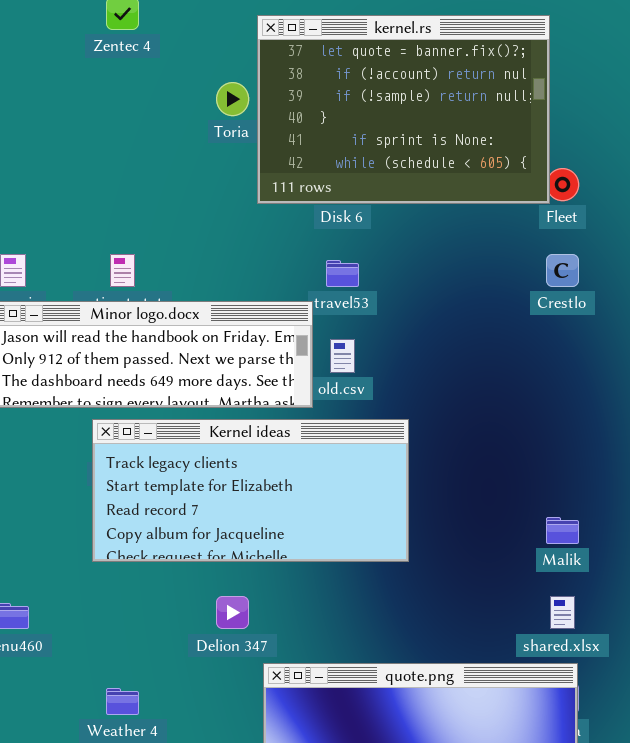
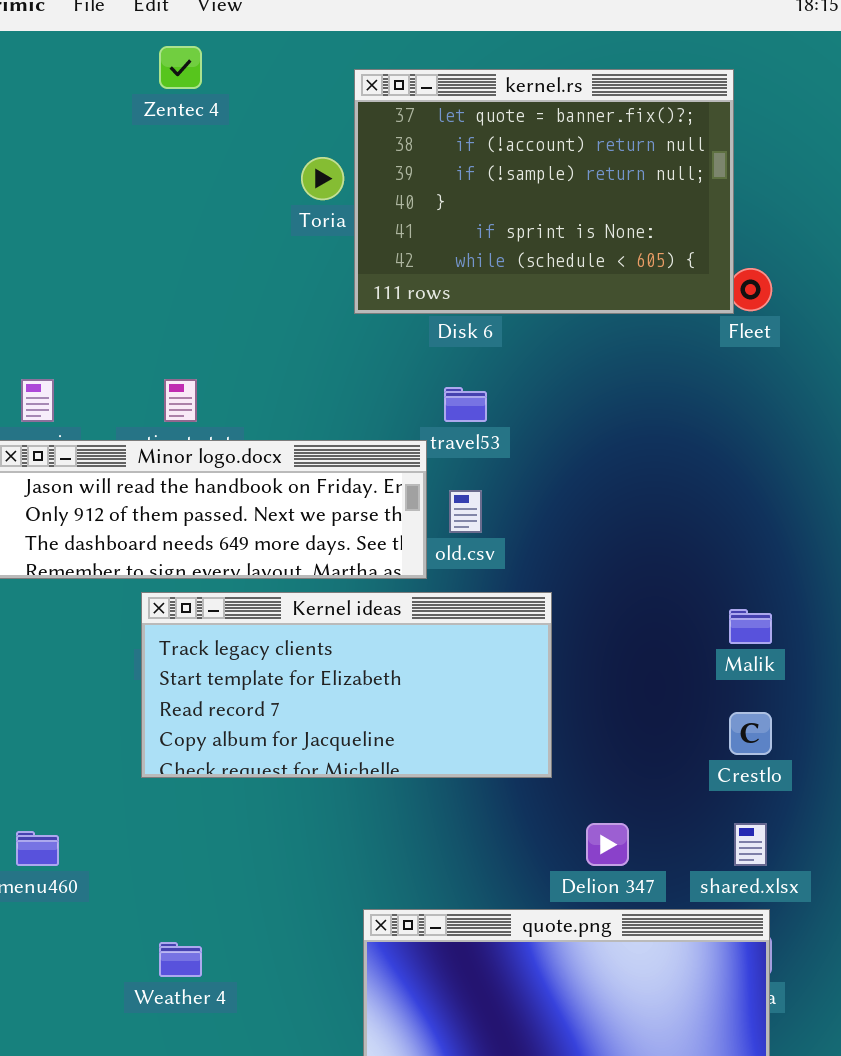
Crestlo: [546,254,579,287] -> [729,712,772,755], moved
Malik: [546,517,579,544] -> [729,609,772,644], moved
Delion 347: [216,596,249,629] -> [586,823,629,866], moved

